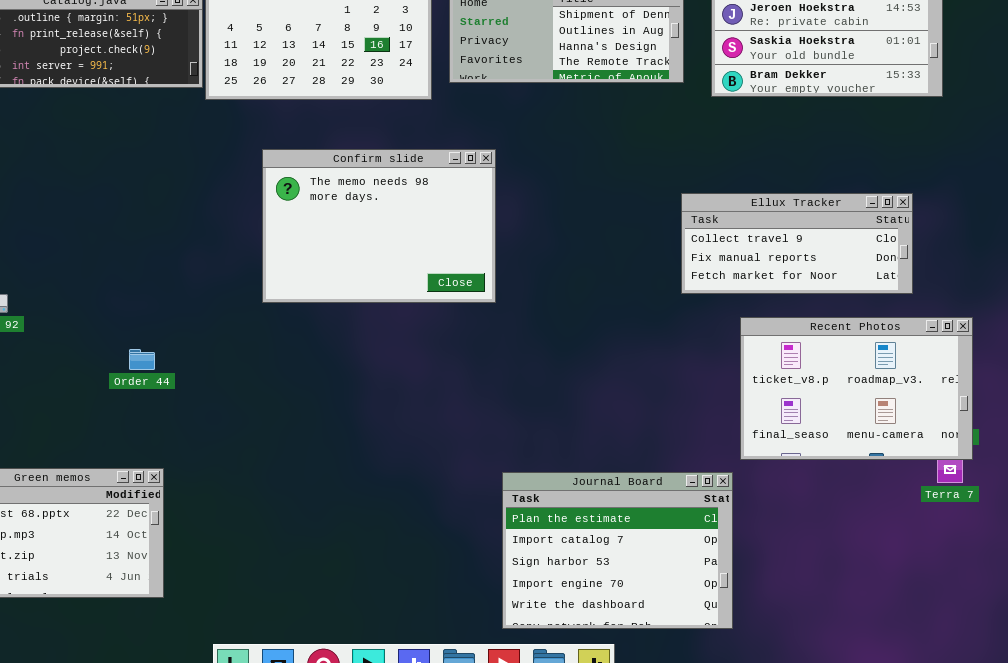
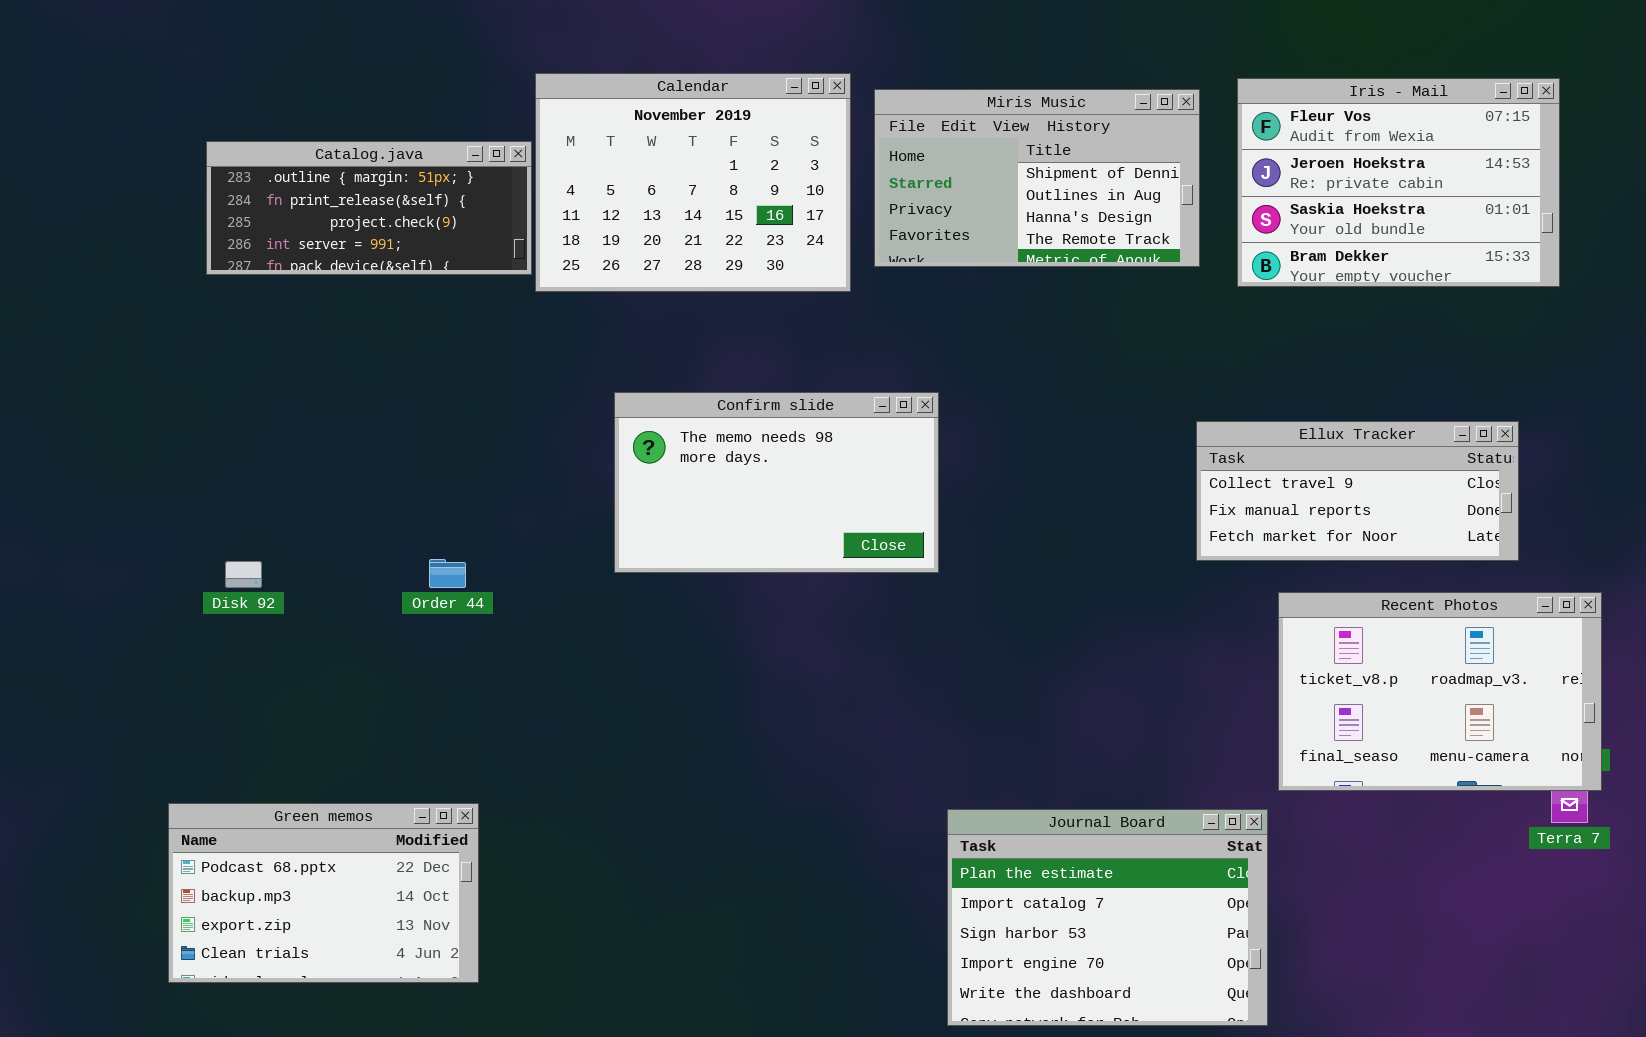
Confirm slide: [262,149,496,303] -> [614,392,939,573], resized
Order 44: [129,349,155,370] -> [429,559,466,588], moved

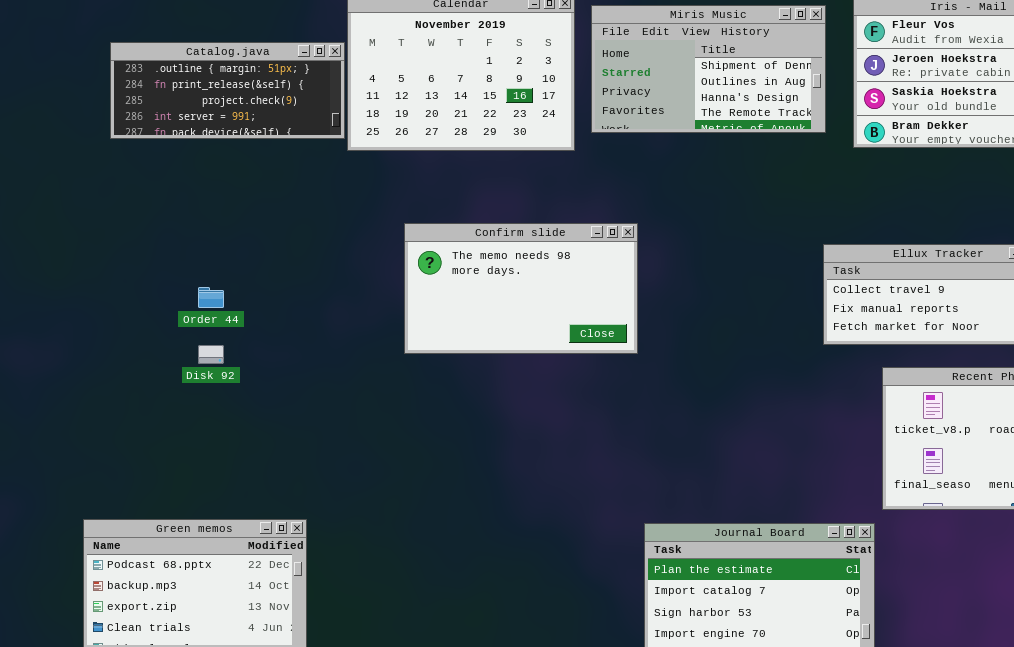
Order 44: [429,559,466,588] -> [198,287,224,308], moved
Disk 92: [225,561,262,588] -> [198,345,224,364], moved

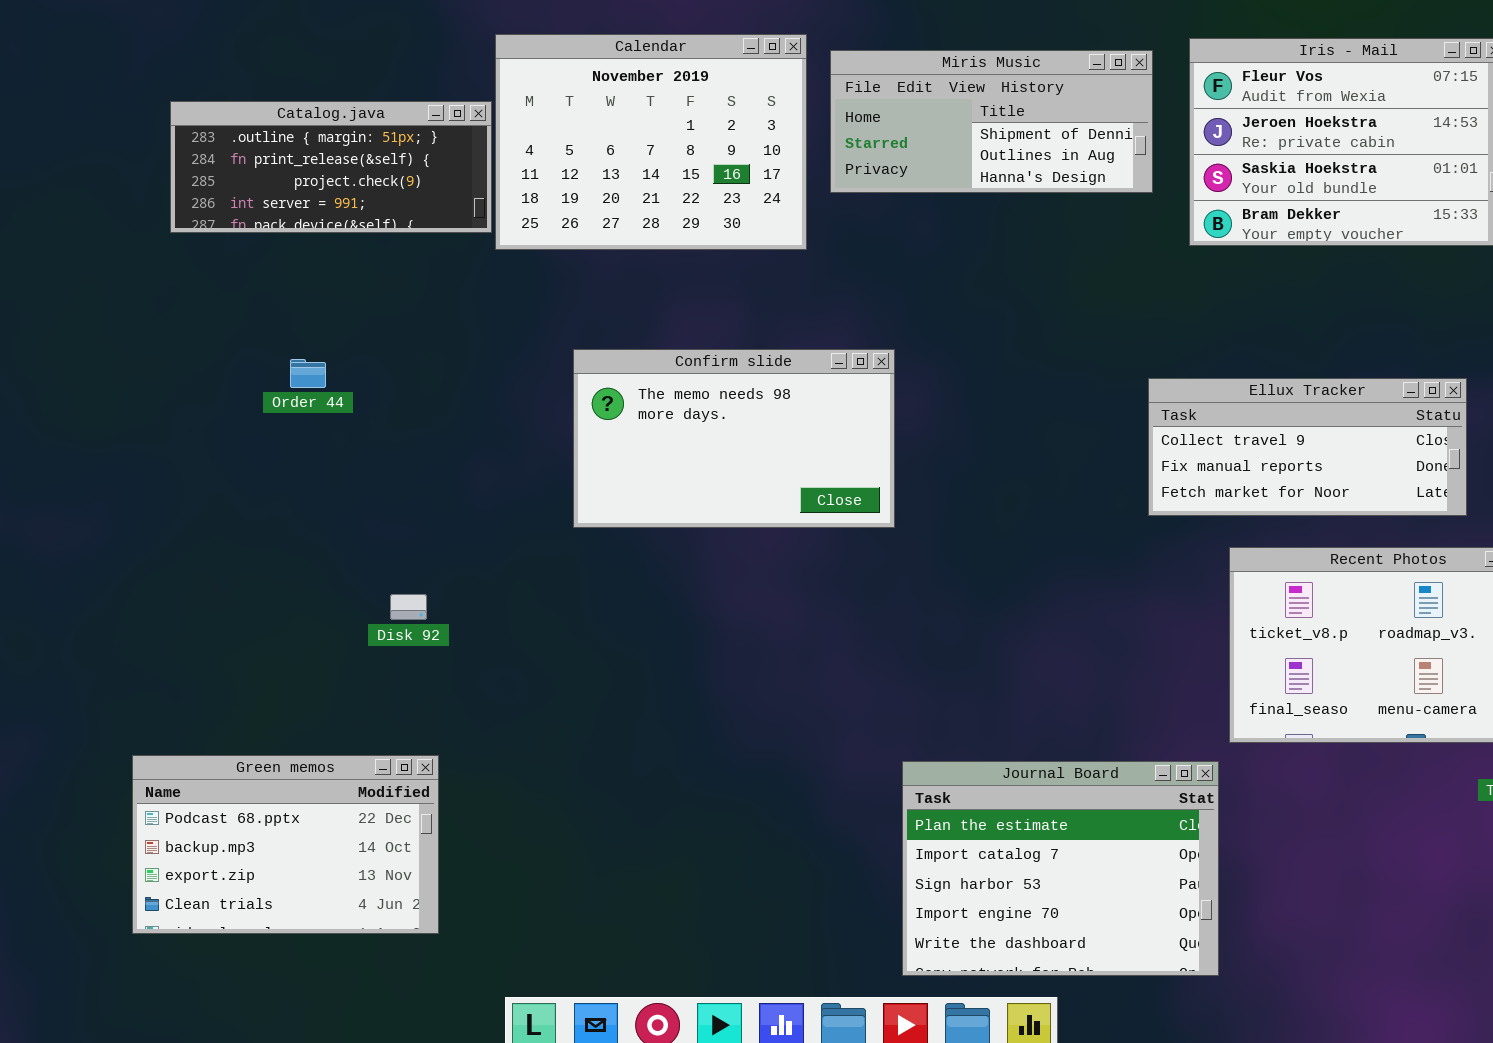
Miris Music: [591,5,826,133] -> [830,50,1153,193], resized
Order 44: [198,287,224,308] -> [290,359,326,388], moved
Disk 92: [198,345,224,364] -> [390,594,427,620], moved

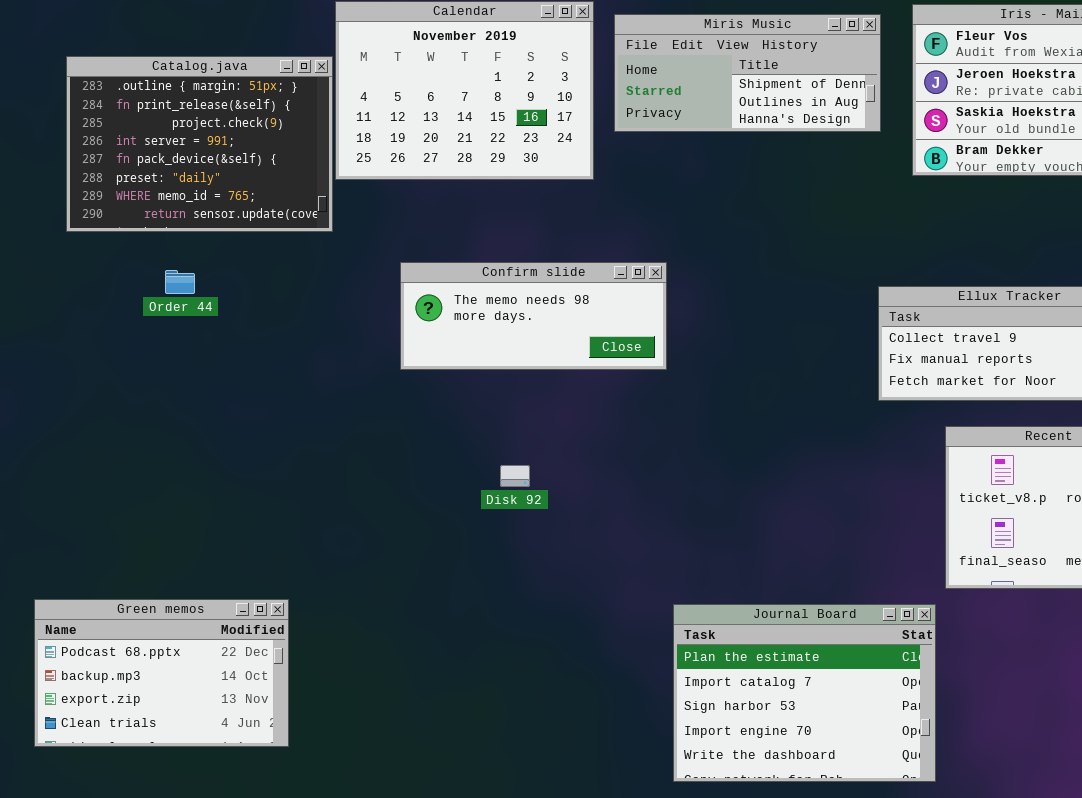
Catalog.java: [170,101,492,233] -> [66,56,333,232], resized
Confirm slide: [573,349,895,528] -> [400,262,667,370], resized
Disk 92: [390,594,427,620] -> [500,465,530,487], moved

